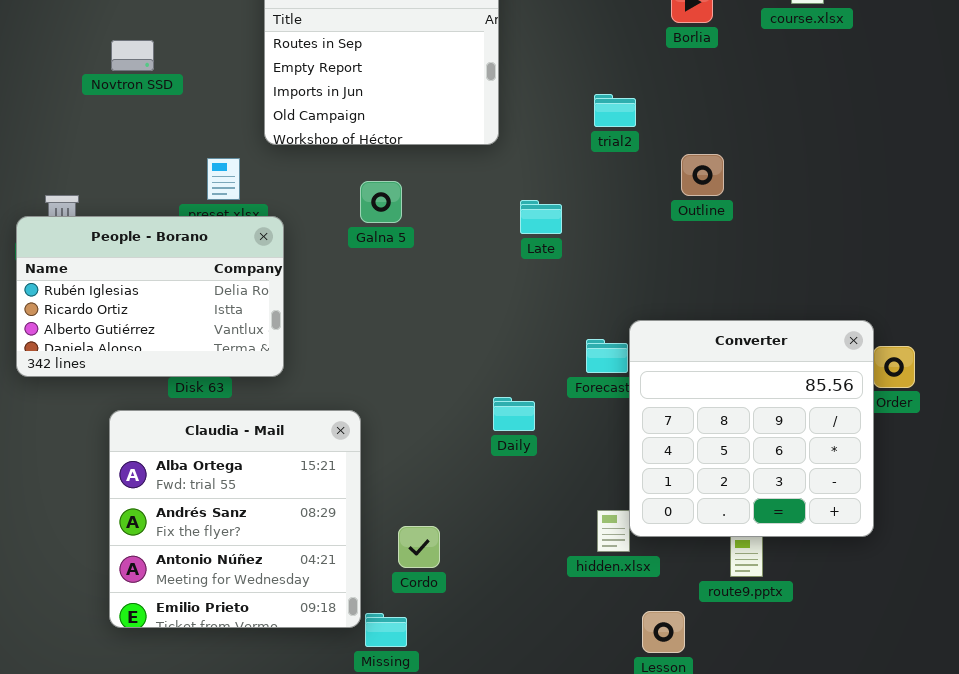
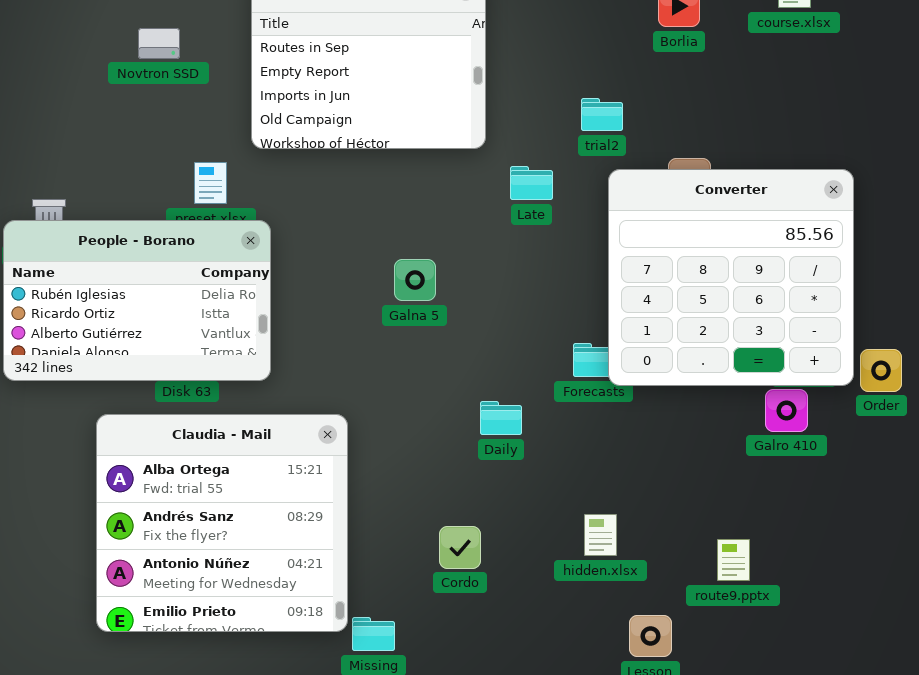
Novtron SSD: [111,40,154,71] -> [138,28,180,59], moved
Galna 5: [360,181,402,223] -> [394,259,436,301], moved
Late: [520,200,562,234] -> [510,166,553,200], moved
Converter: [629,320,874,537] -> [608,169,854,386], moved
Cordo: [398,526,440,568] -> [439,526,481,569], moved

